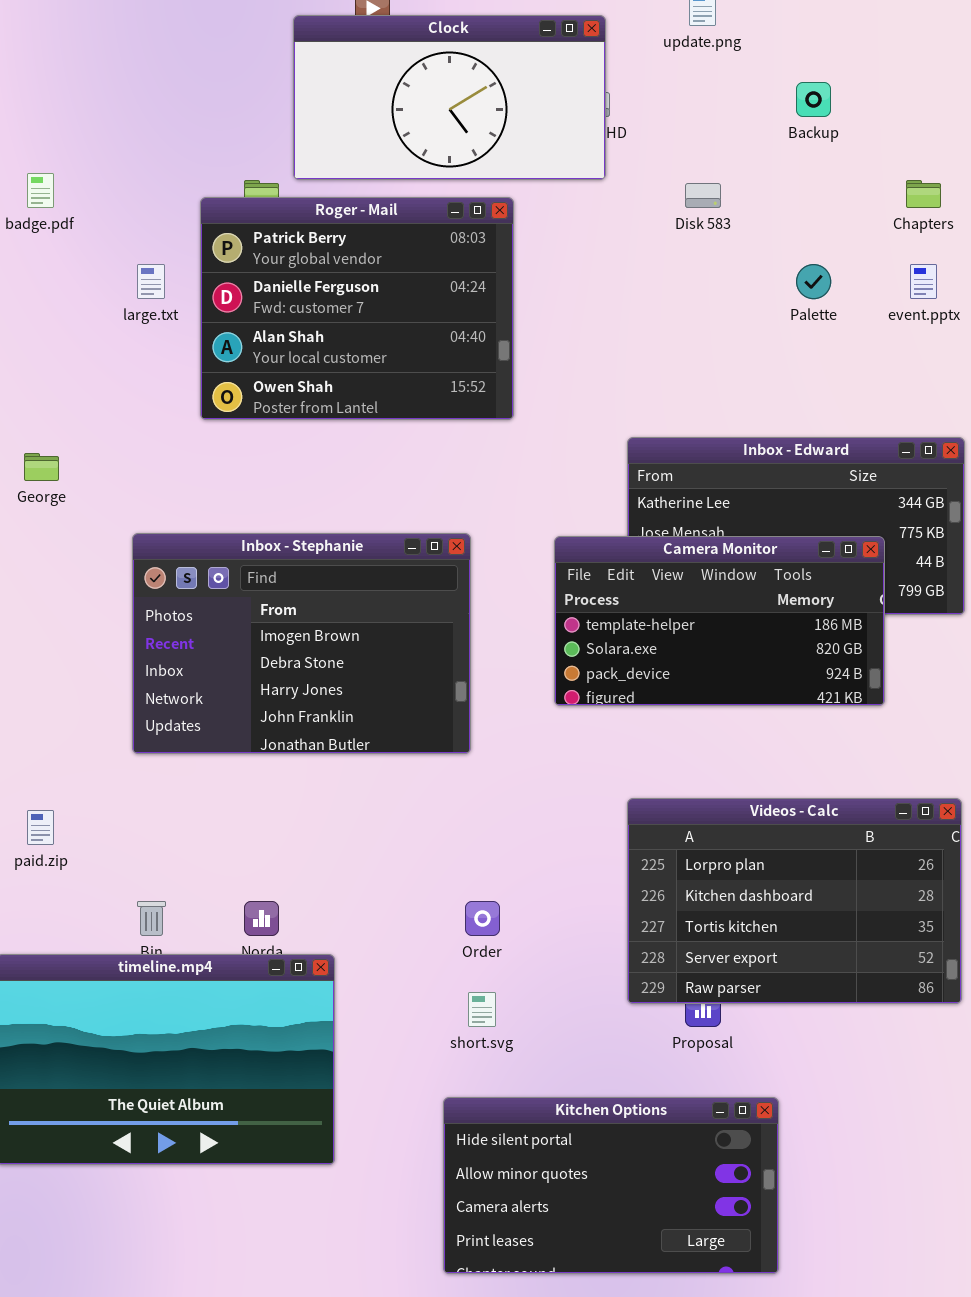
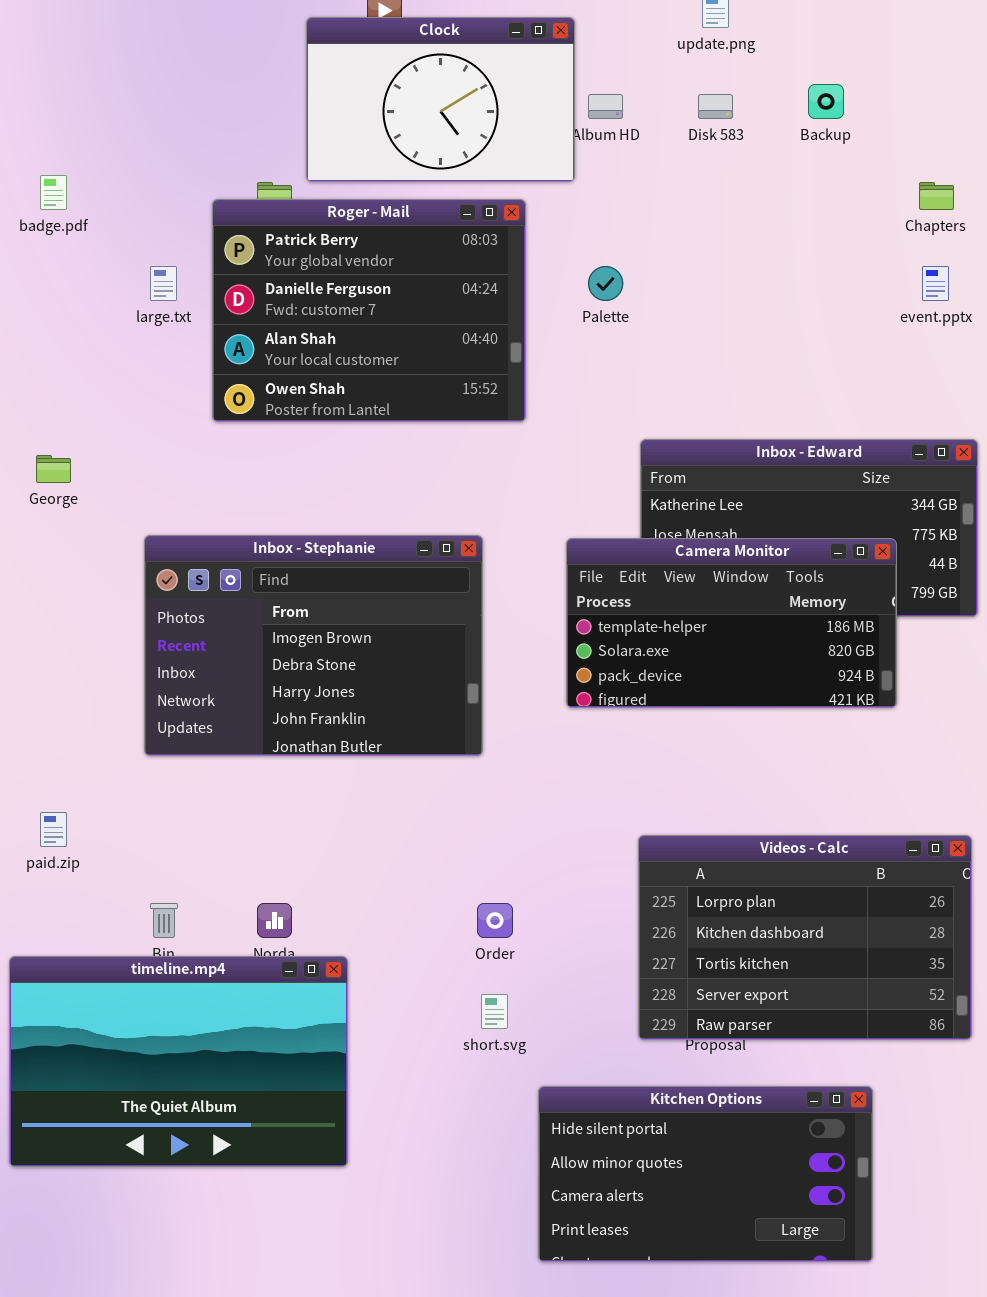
Clock: [293,15,606,180] -> [306,17,575,182], resized
Disk 583: [685,183,721,208] -> [698,94,733,119], moved
Palette: [796,264,831,299] -> [588,266,623,301], moved
Videos - Calc: [627,798,962,1004] -> [638,835,972,1040], moved
Kitchen Options: [443,1097,779,1274] -> [538,1086,873,1262], moved

